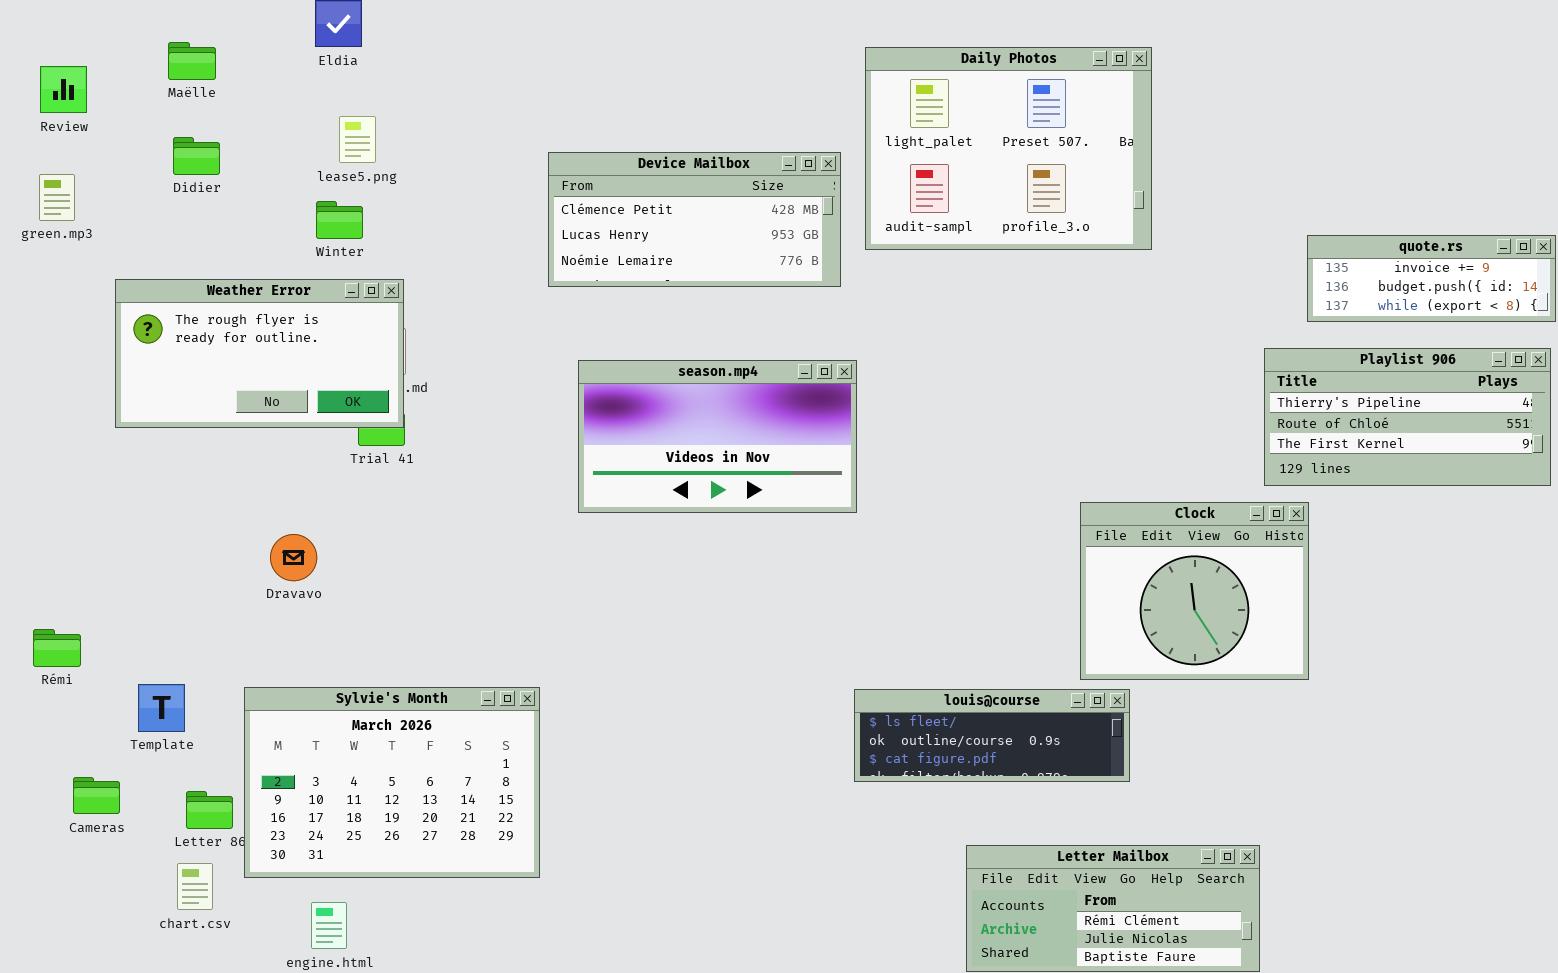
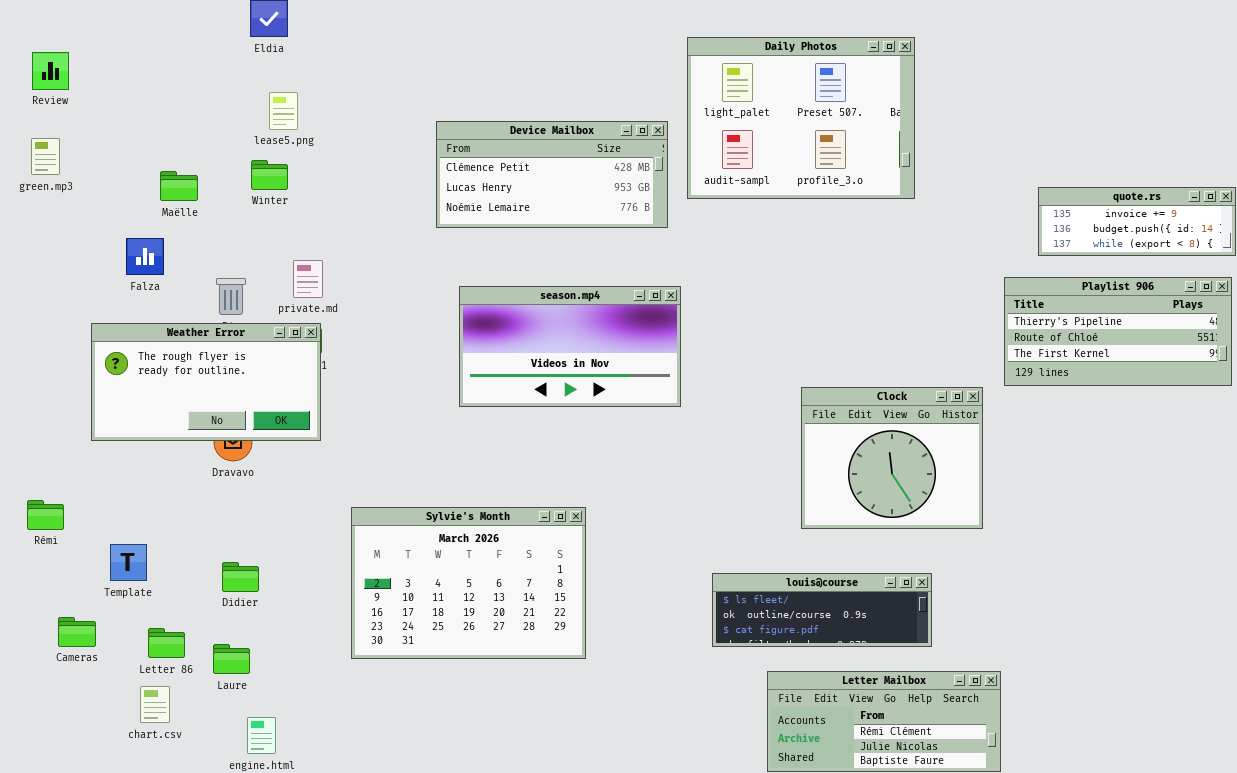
Maëlle: [168,42,216,80] -> [160,171,198,201], moved
Didier: [173,137,220,175] -> [222,562,259,592], moved
Weather Error: [115,279,404,428] -> [91,323,321,441], moved
Clock: [1080,502,1309,680] -> [801,387,983,529], moved
Sylvie's Month: [244,687,540,878] -> [351,507,586,659], moved
louis@course: [854,689,1130,782] -> [712,573,932,647], moved

